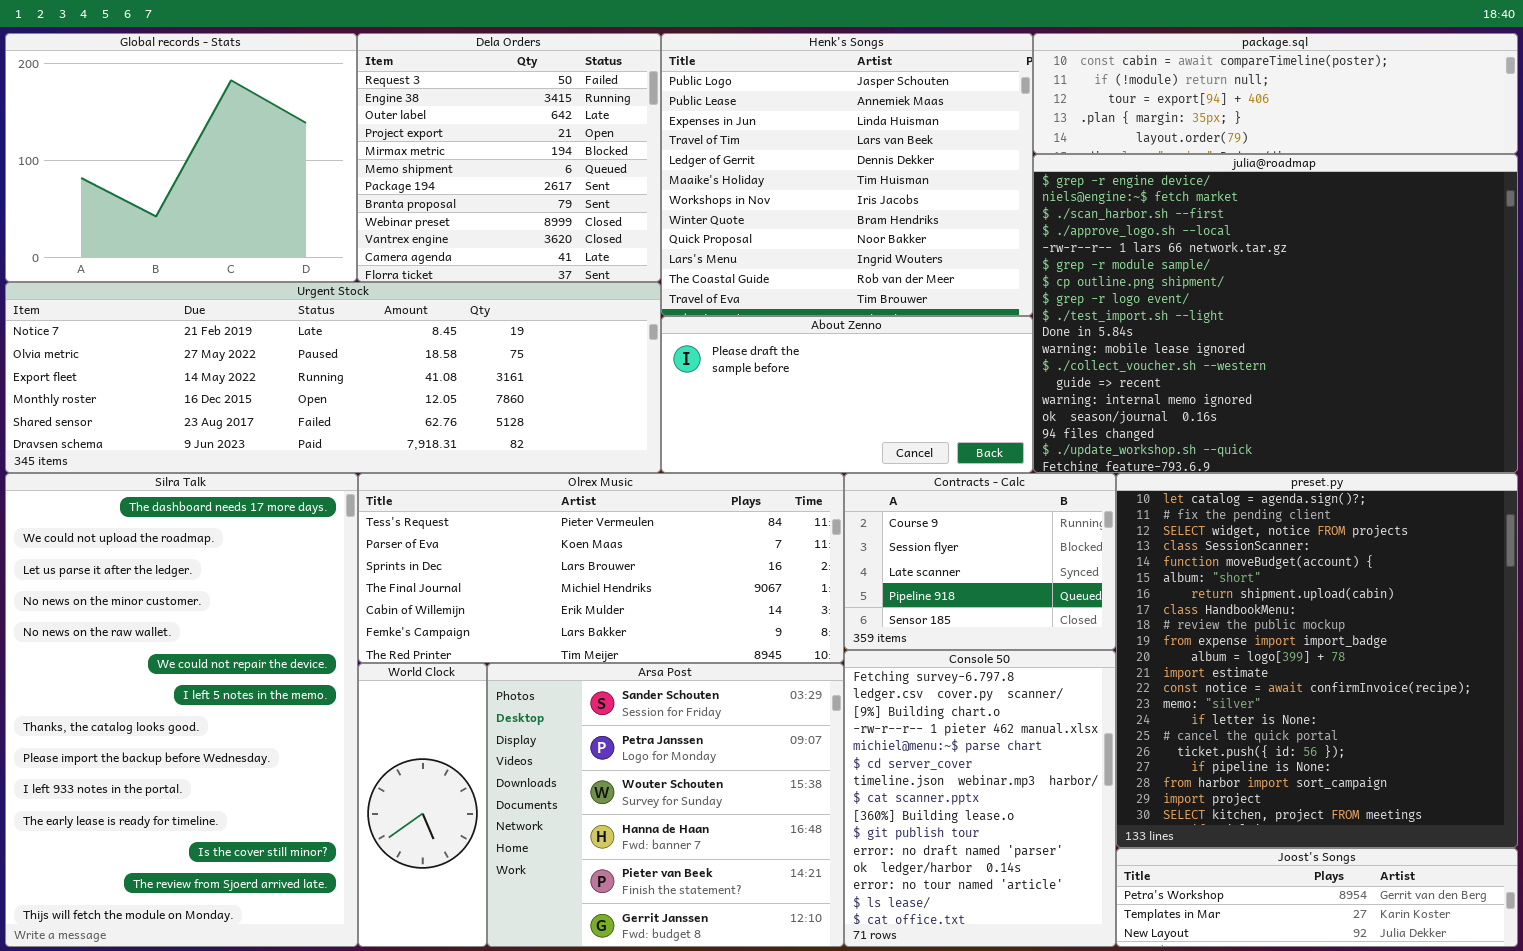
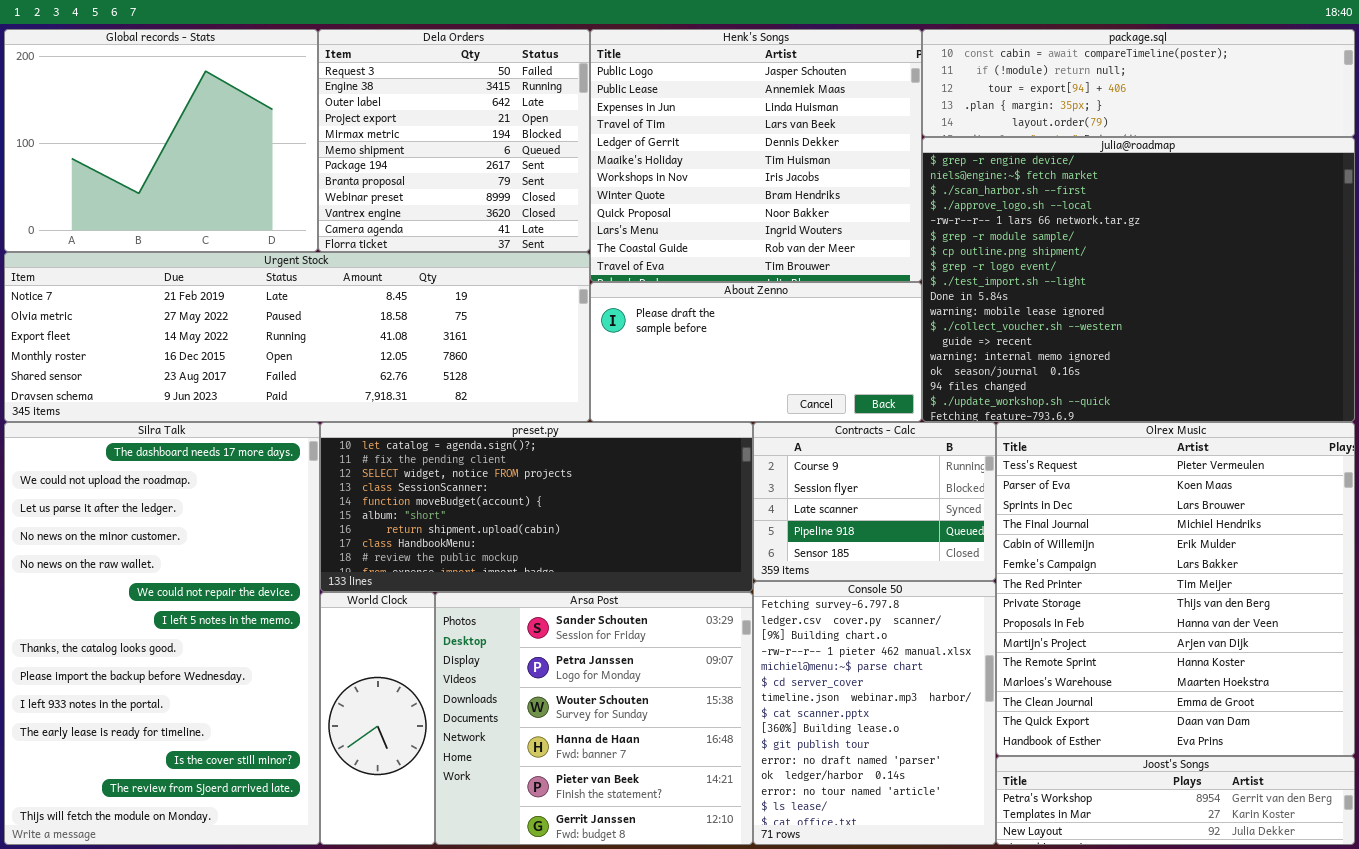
Olrex Music: [358,473,844,663] -> [996,422,1355,756], moved, resized
preset.py: [1116,473,1518,848] -> [320,422,753,592], moved, resized

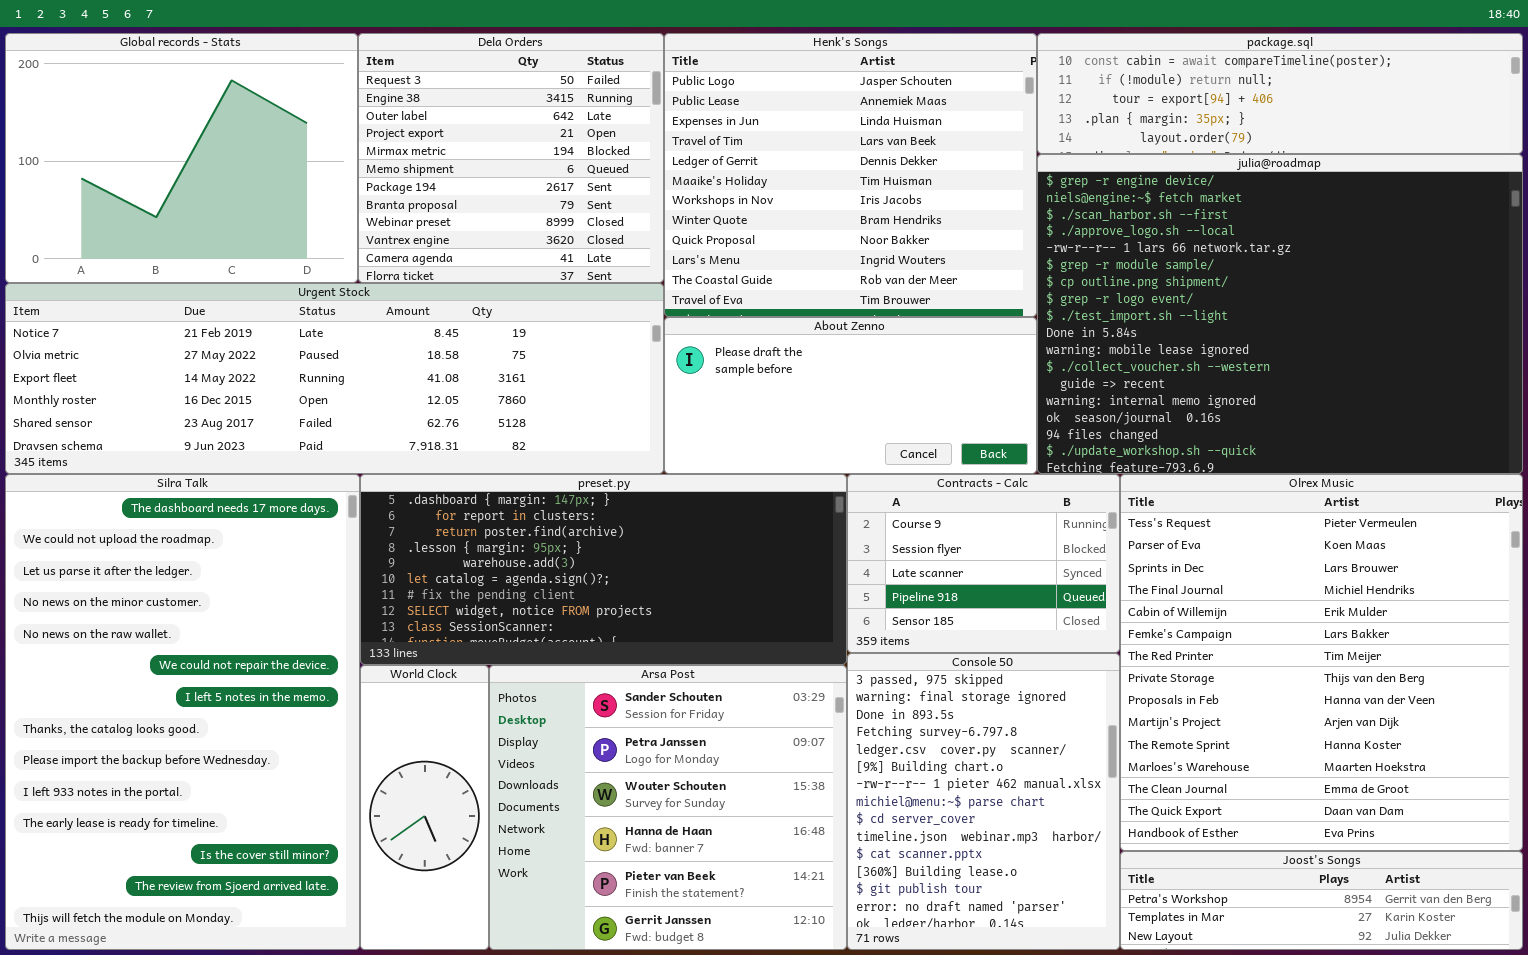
preset.py: [320,422,753,592] -> [360,474,847,665], scrolled up 5 rows
Console 50: [753,581,996,845] -> [847,653,1120,950], scrolled up 3 rows

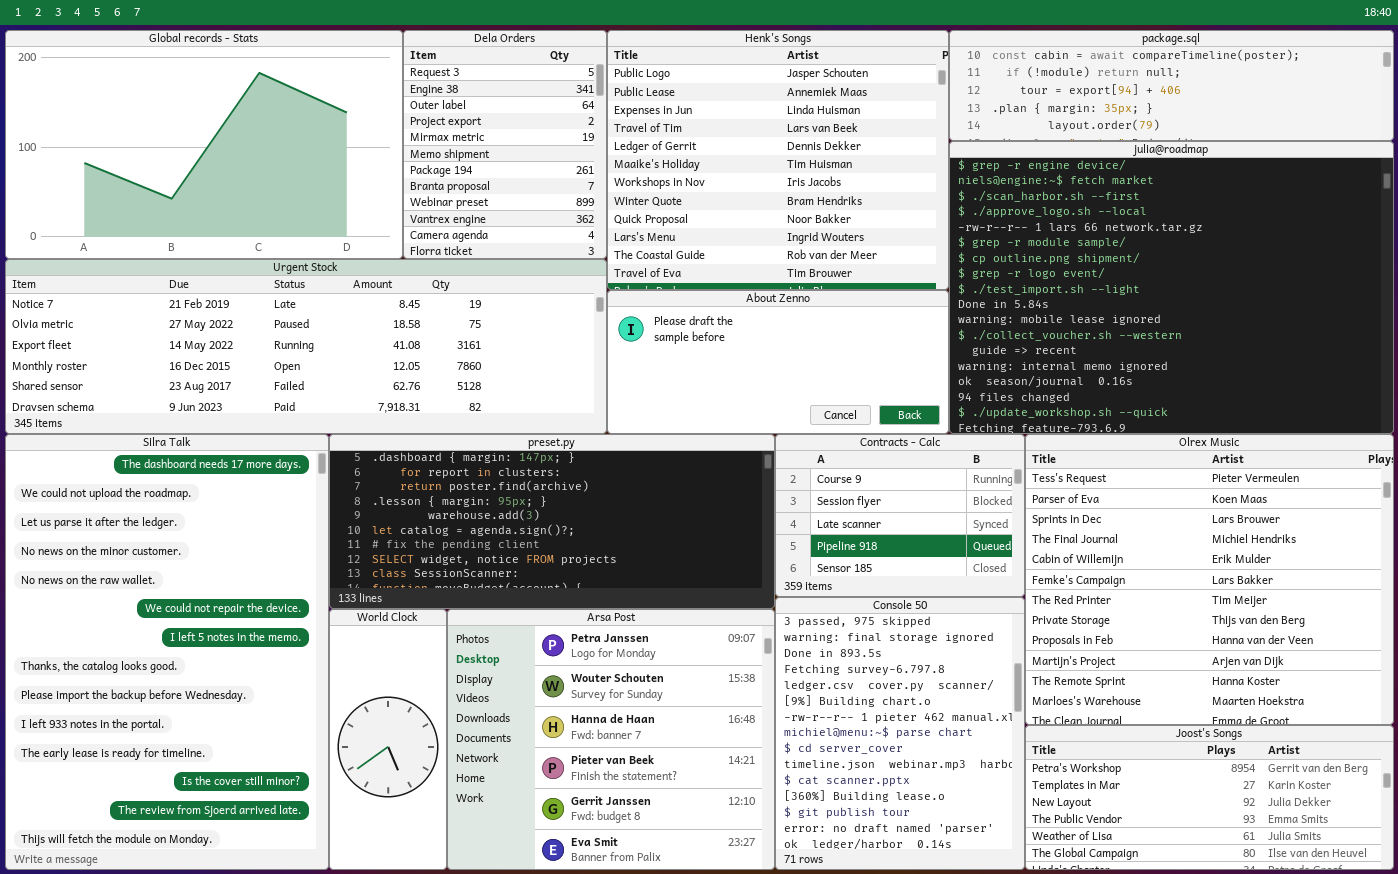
Global records - Stats: [5,33,358,283] -> [5,30,403,259], resized
Dela Orders: [358,33,664,283] -> [403,30,607,259], resized
Olrex Music: [1120,474,1523,851] -> [1025,434,1394,725], resized
Arsa Post: [489,665,847,950] -> [447,609,775,870], scrolled down 1 row
Joost's Songs: [1120,851,1523,950] -> [1025,725,1394,870], resized

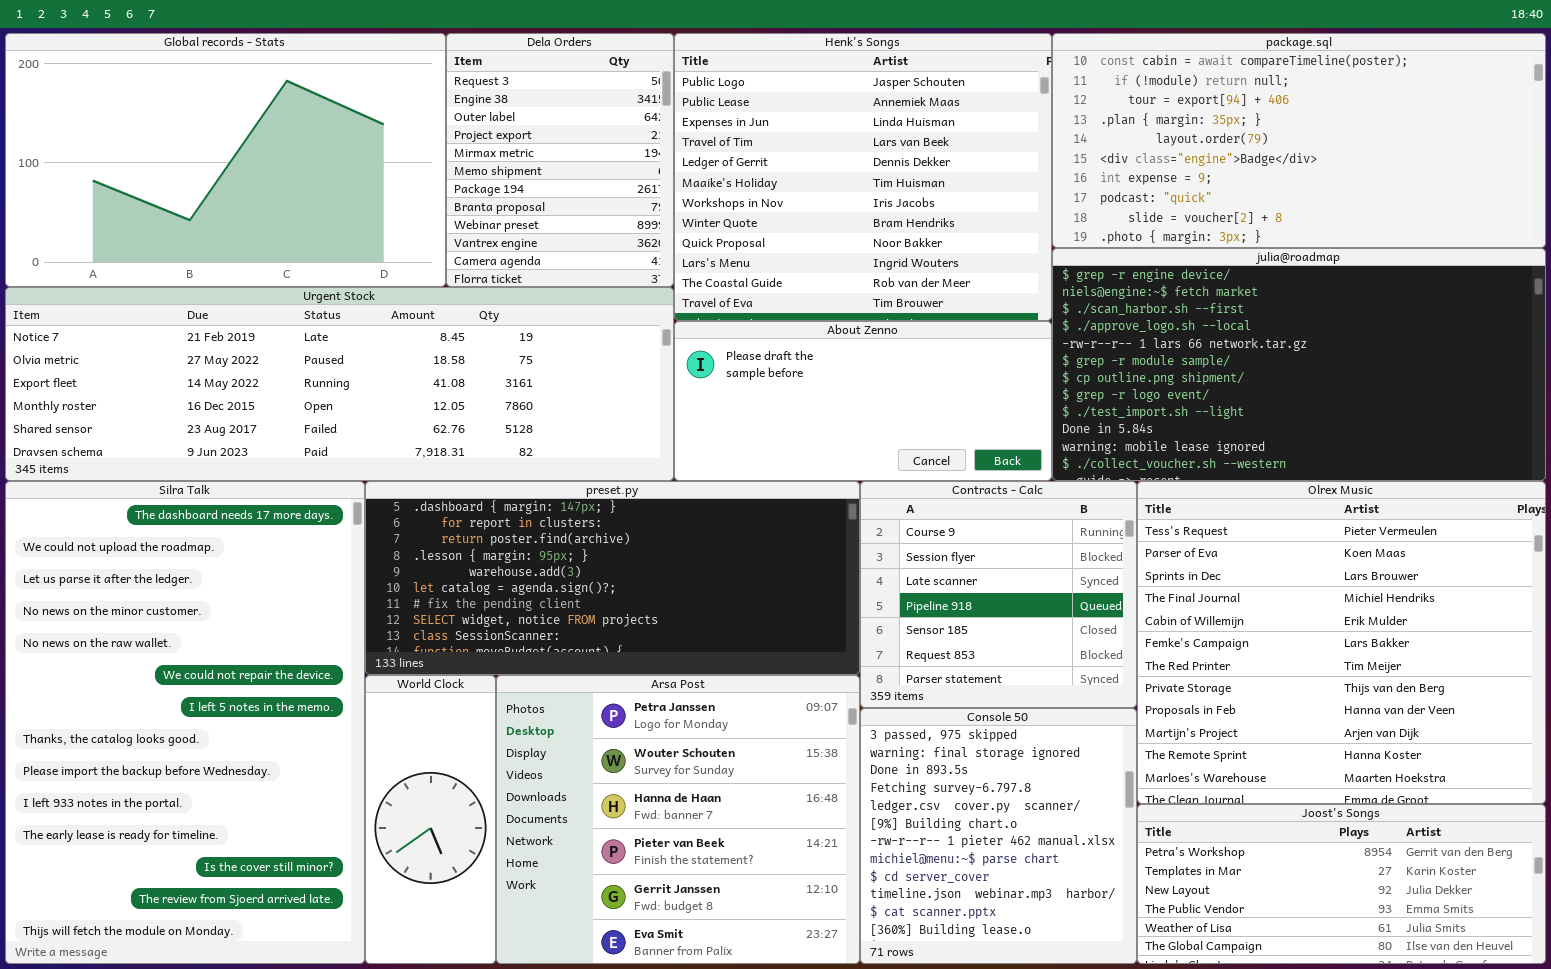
package.sql: [949,30,1394,141] -> [1052,33,1546,248], resized
julia@roadmap: [949,141,1394,434] -> [1052,248,1546,481], resized
Contracts - Calc: [775,434,1025,597] -> [860,481,1137,708], resized
Console 50: [775,597,1025,870] -> [860,708,1137,964], resized

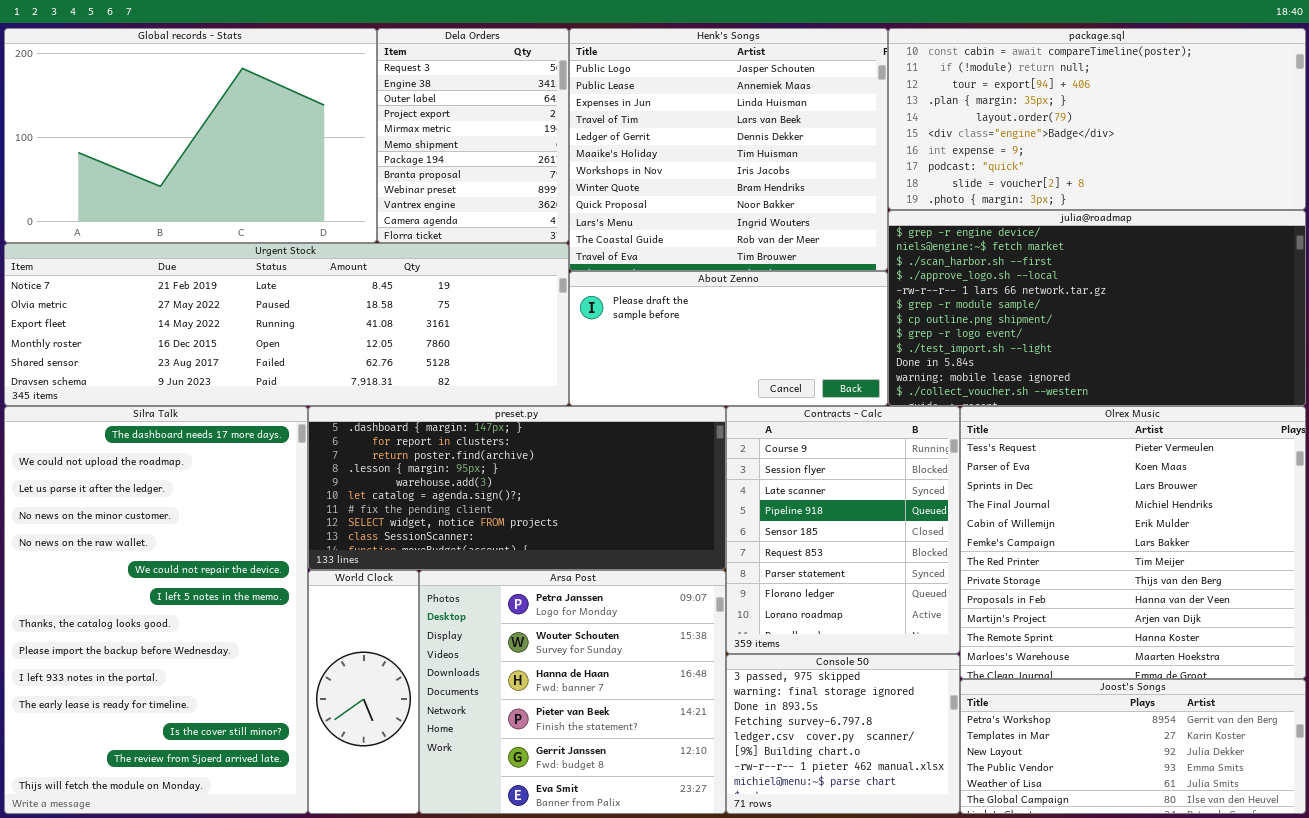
Contracts - Calc: [860,481,1137,708] -> [726,406,960,654], resized
Console 50: [860,708,1137,964] -> [726,654,960,814], resized

